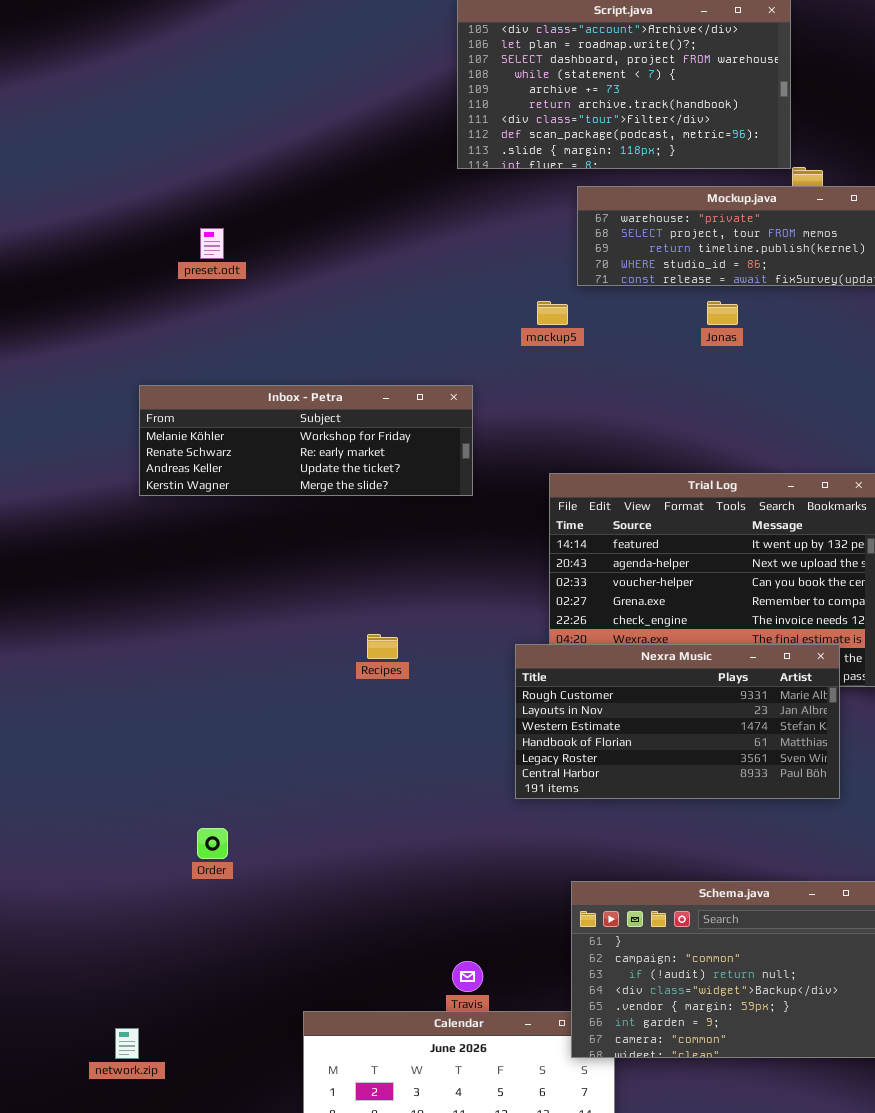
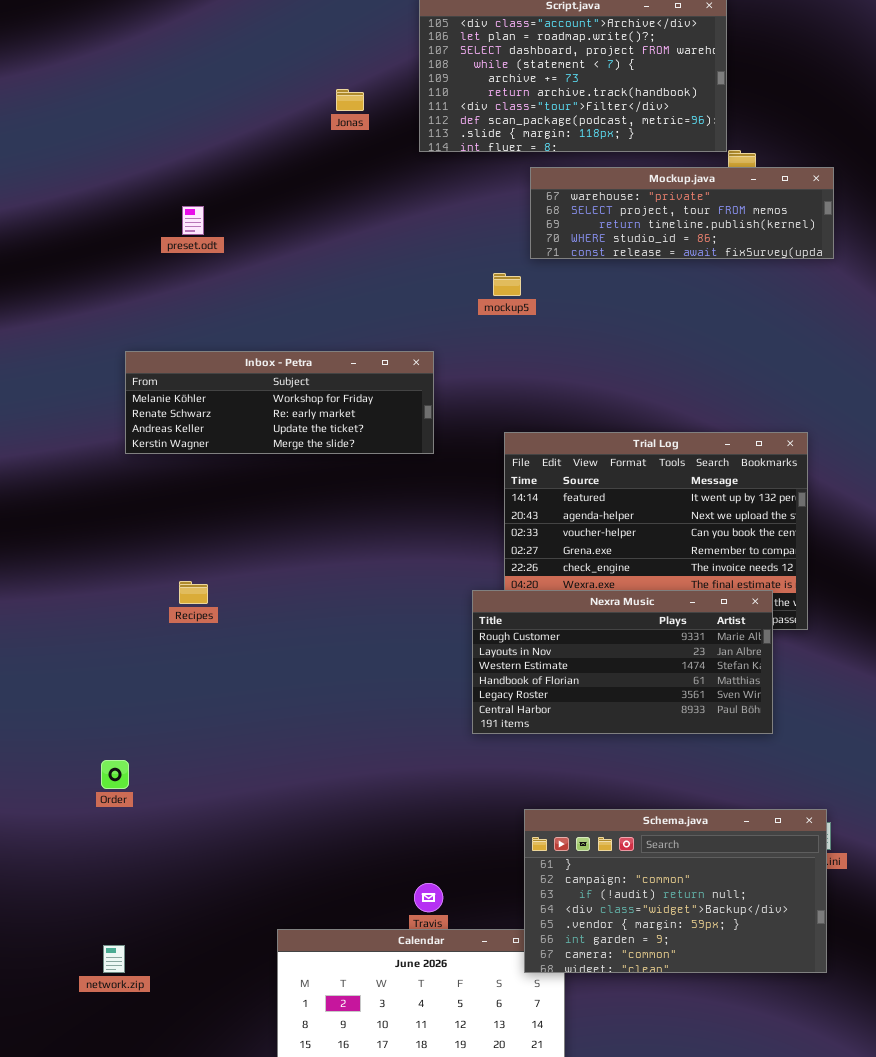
Jonas: [707,301,738,325] -> [336,89,364,111], moved
Recipes: [367,634,398,659] -> [179,581,208,604], moved
Order: [197,828,228,859] -> [101,760,129,789], moved

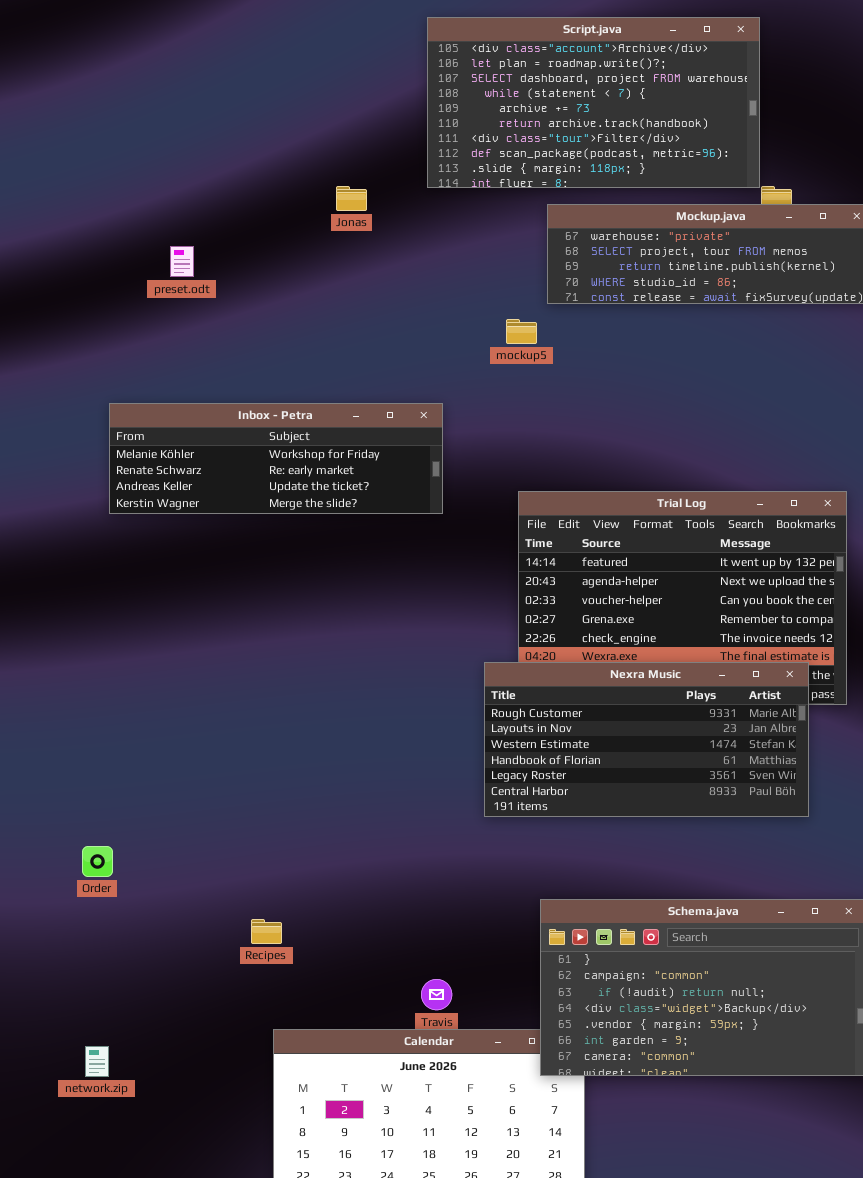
Jonas: [336,89,364,111] -> [336,186,367,211], moved
Recipes: [179,581,208,604] -> [251,919,282,944], moved

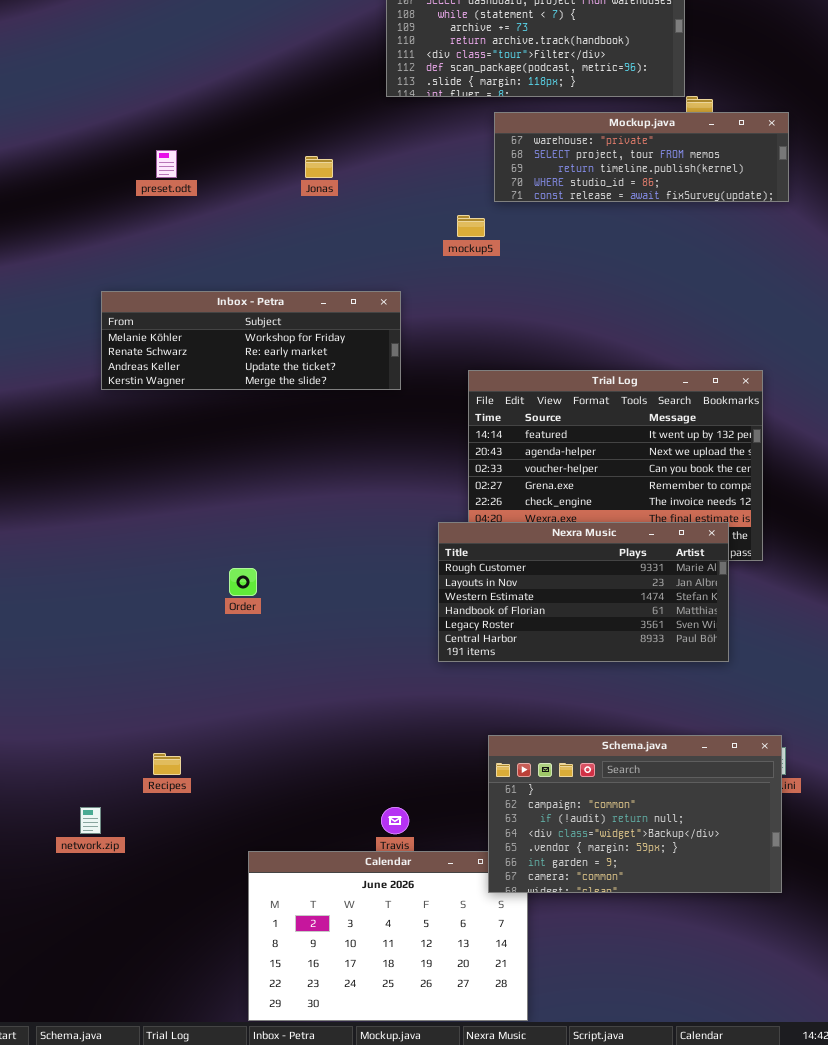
Jonas: [336,186,367,211] -> [305,156,333,178], moved
Order: [82,846,113,877] -> [229,568,257,596], moved
Recipes: [251,919,282,944] -> [153,753,181,775], moved
network.zip: [85,1046,109,1077] -> [80,807,101,834], moved

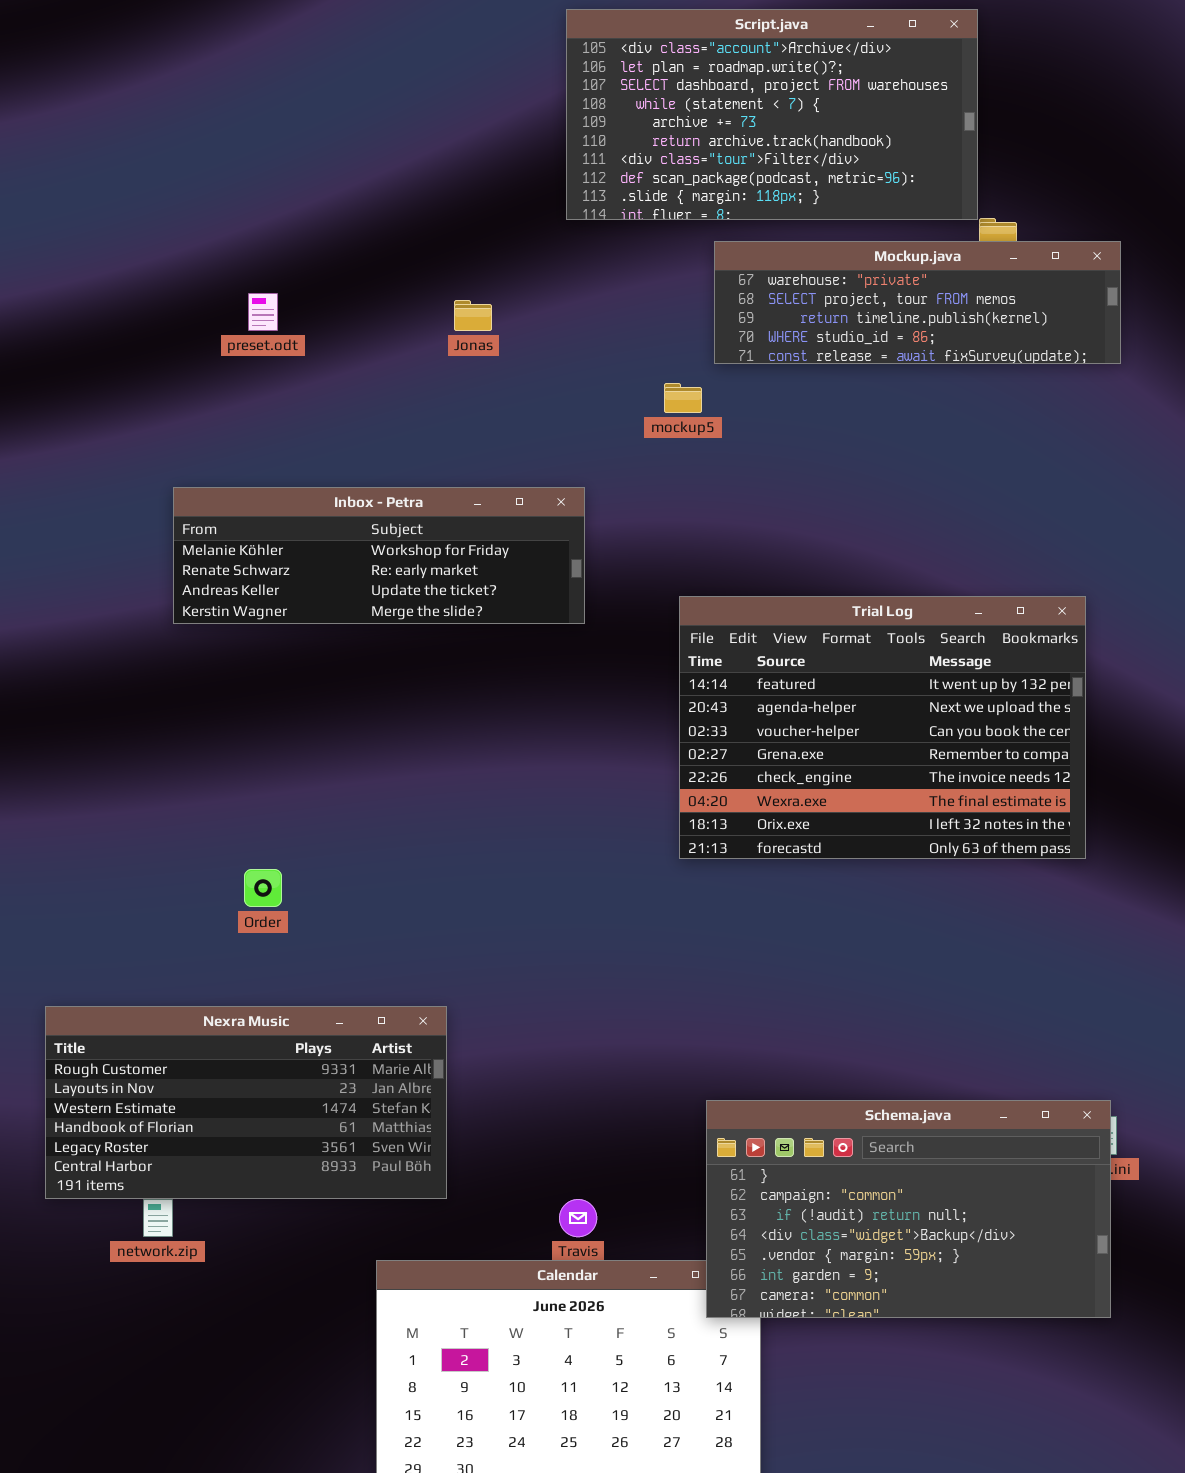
Nexra Music: [438,522,729,662] -> [45,1006,447,1199], moved
Order: [229,568,257,596] -> [244,869,282,907], moved

